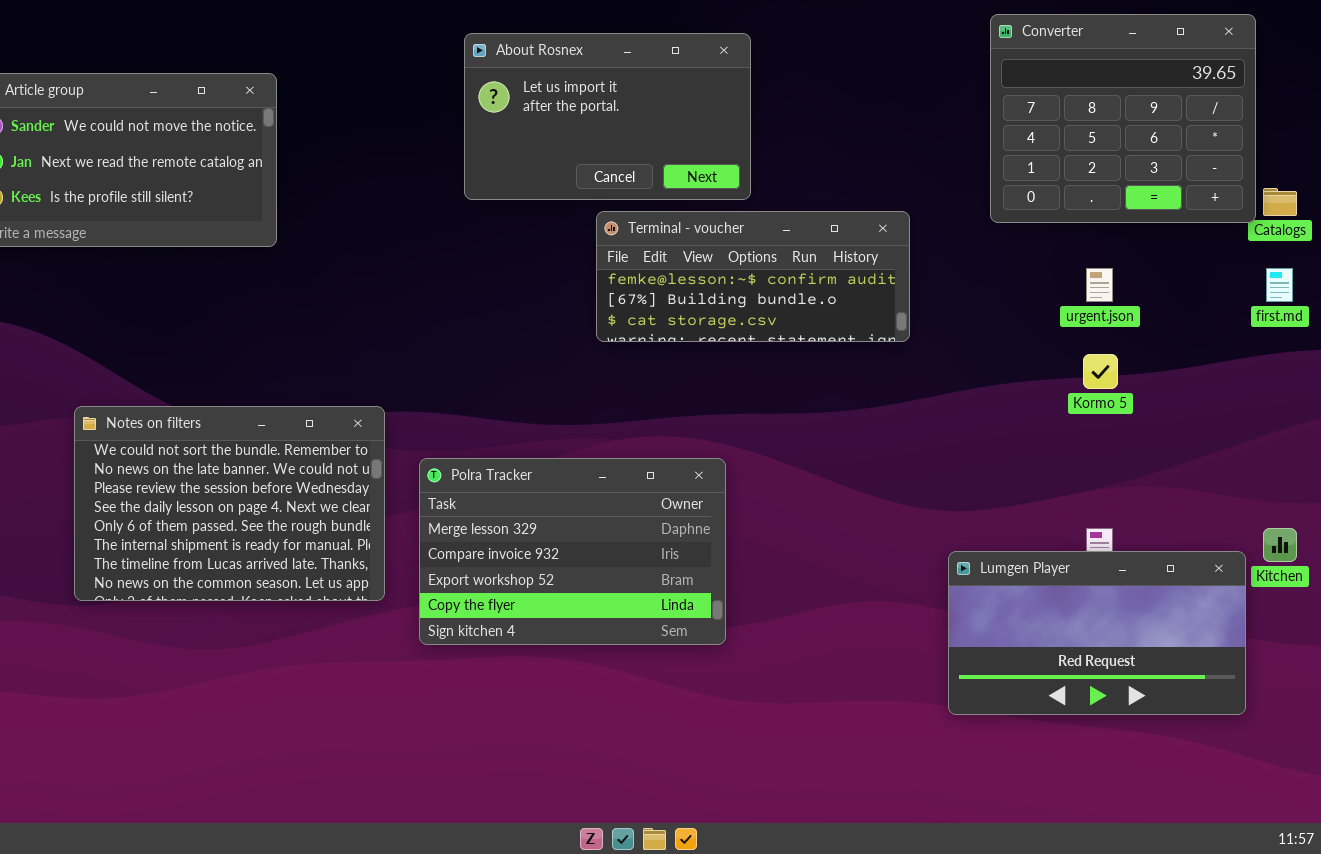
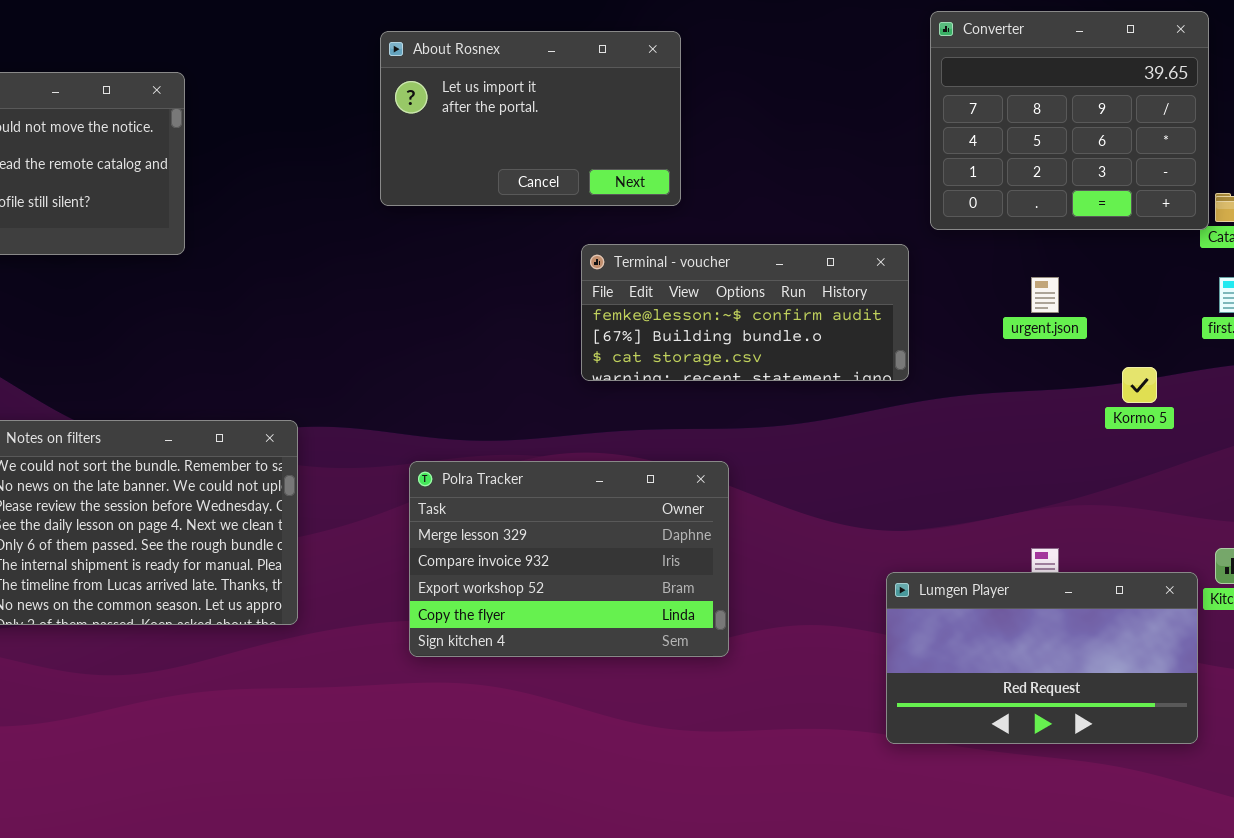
Terminal - voucher: [596,211,910,342] -> [581,244,909,381], moved
Kormo 5: [1083,354,1118,389] -> [1122,367,1157,403], moved
Polra Tracker: [419,458,726,645] -> [409,461,729,657], moved

